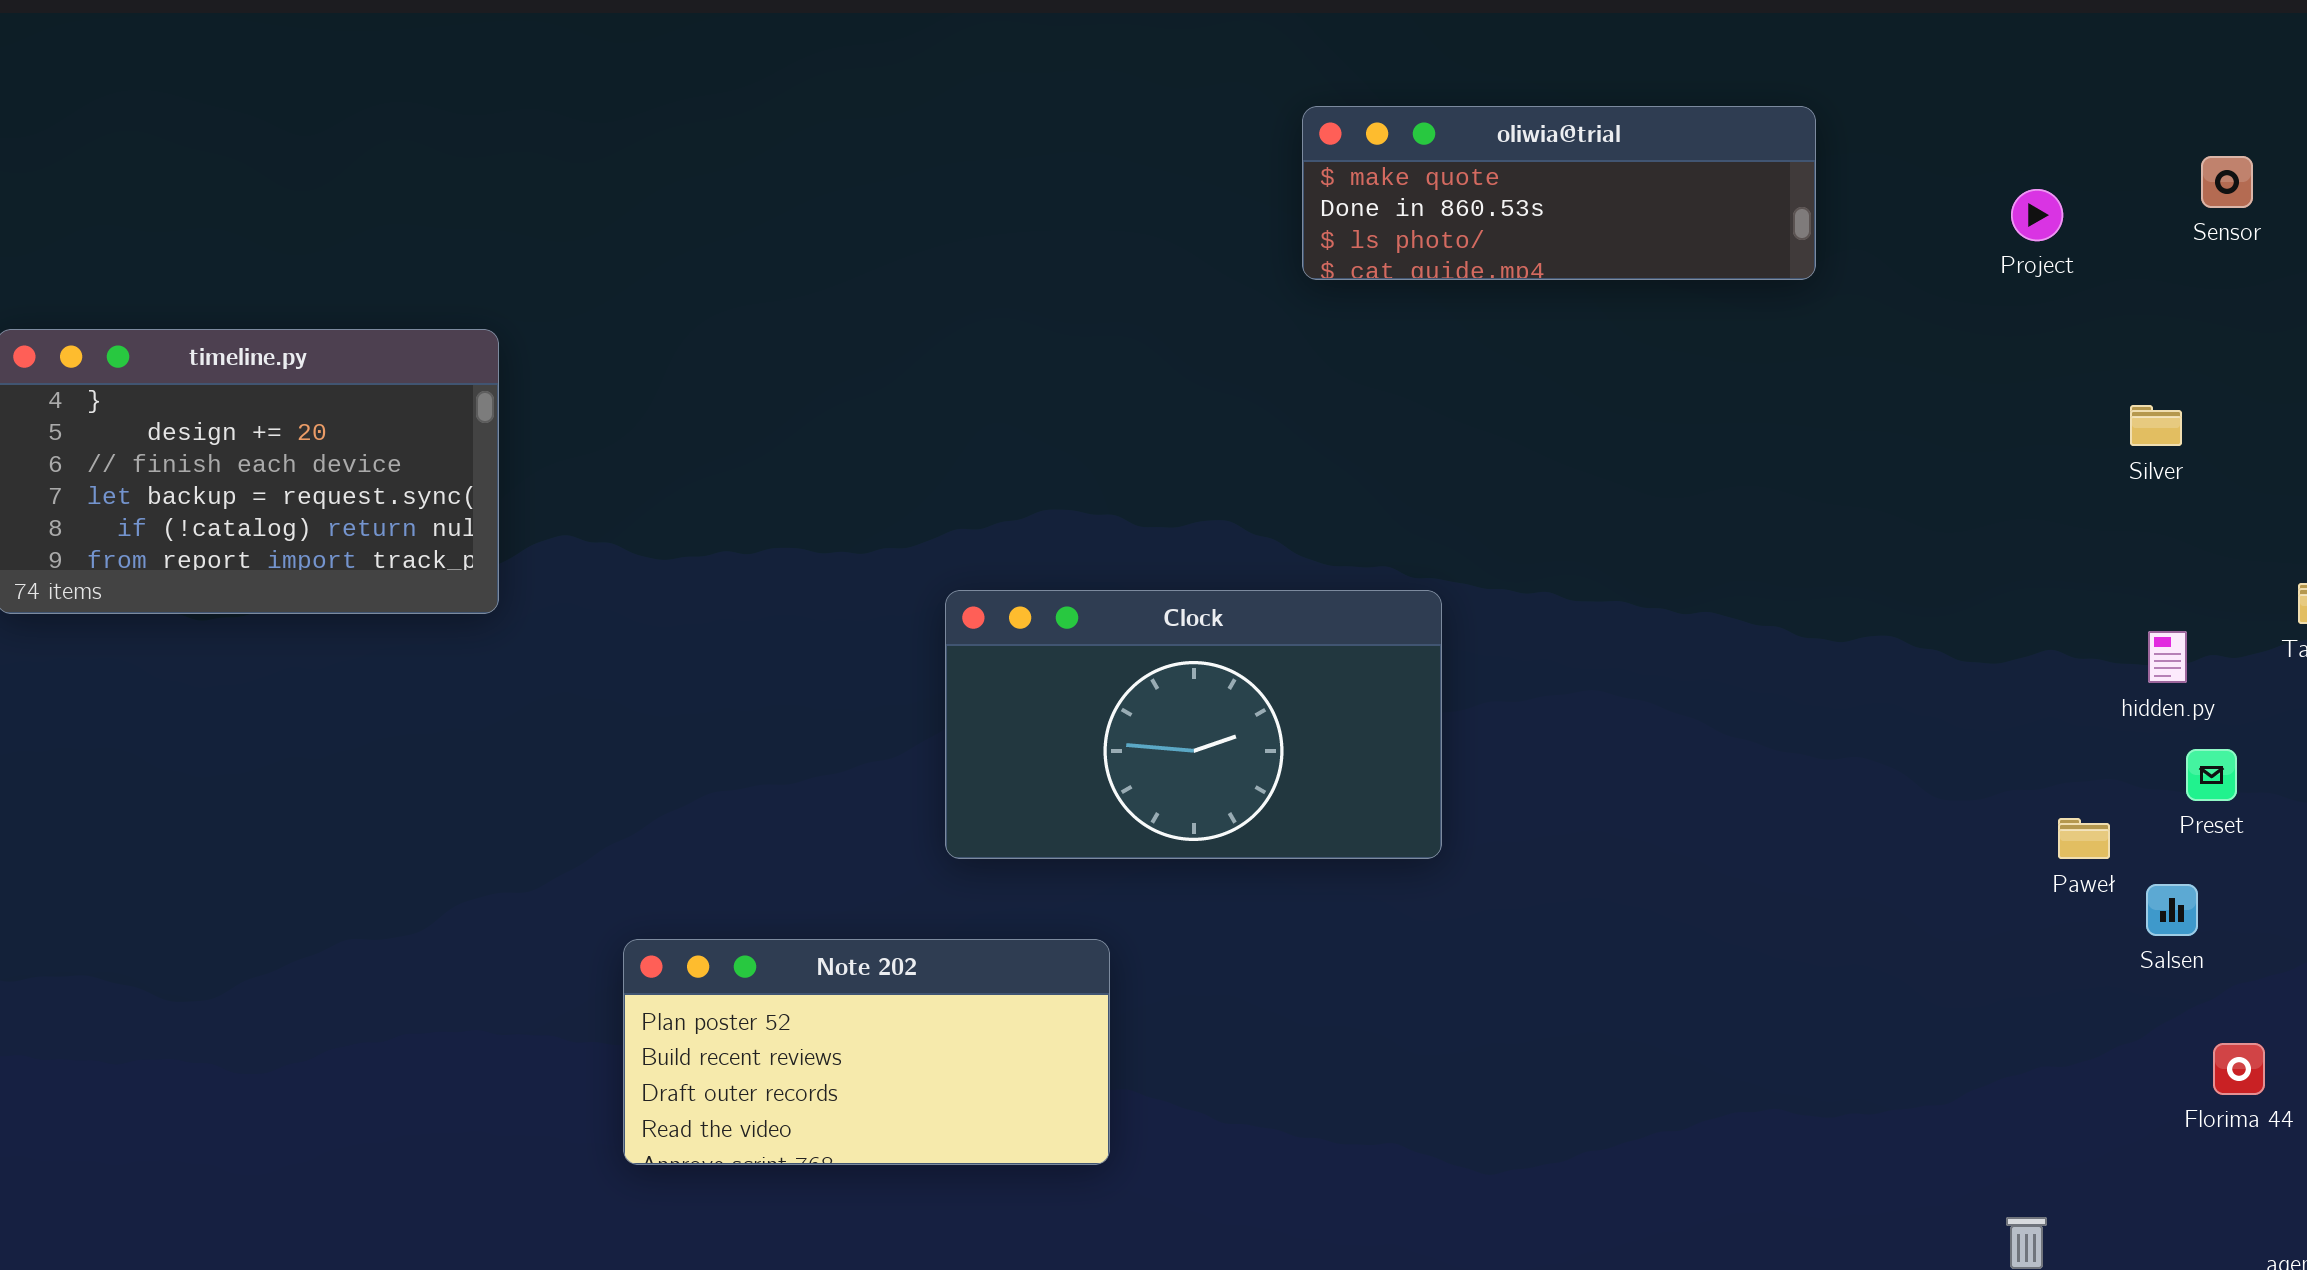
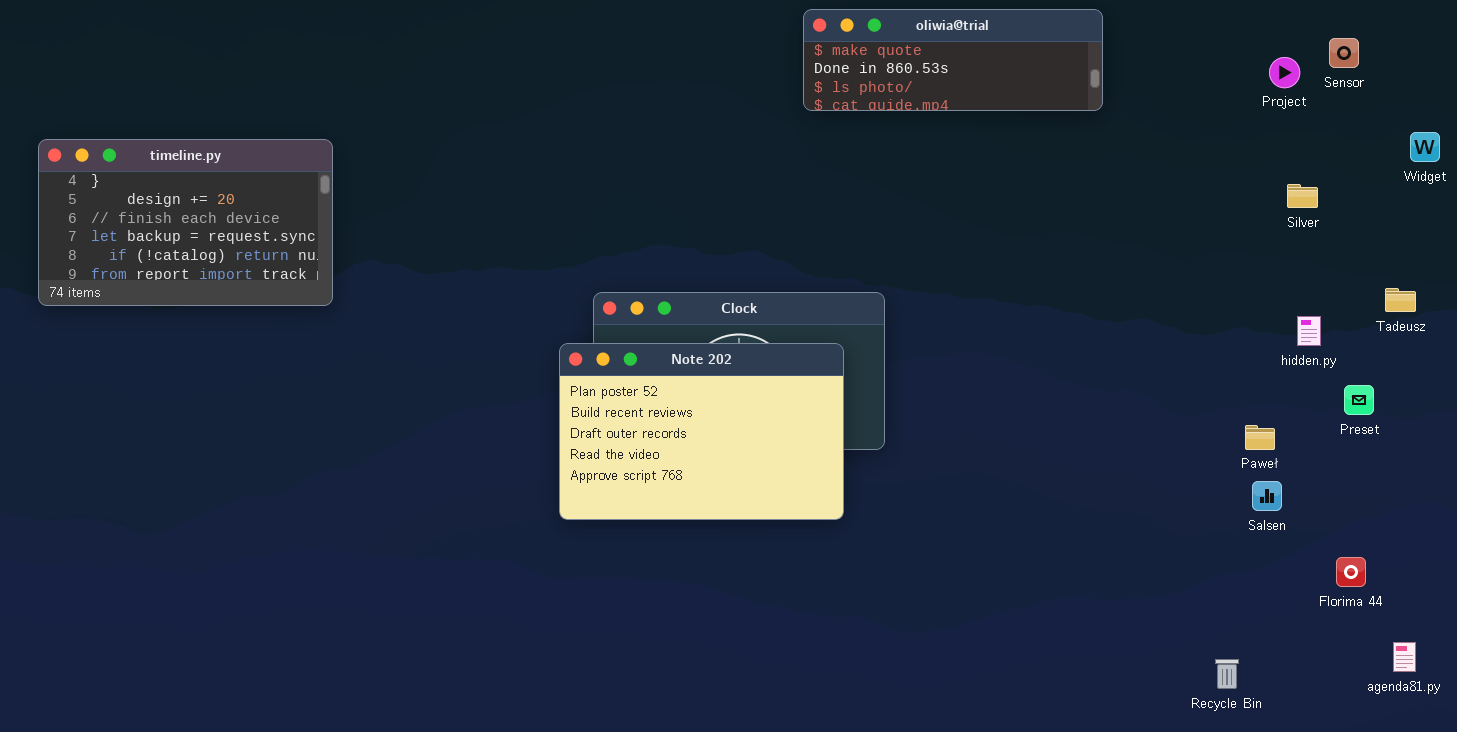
Project: [2011,189,2063,241] -> [1269,57,1300,88], moved
Preset: [2186,749,2237,801] -> [1344,385,1374,415], moved
Salsen: [2146,884,2198,936] -> [1252,481,1282,511], moved
Note 202: [623,939,1110,1165] -> [559,343,844,520], moved, resized

